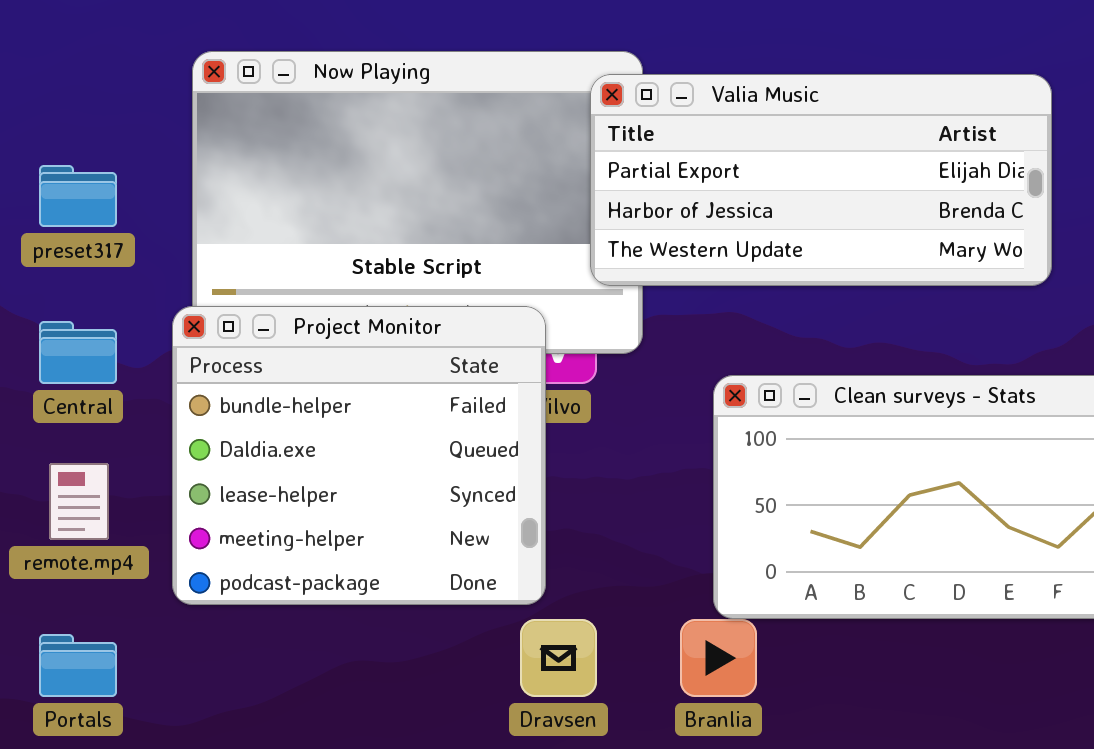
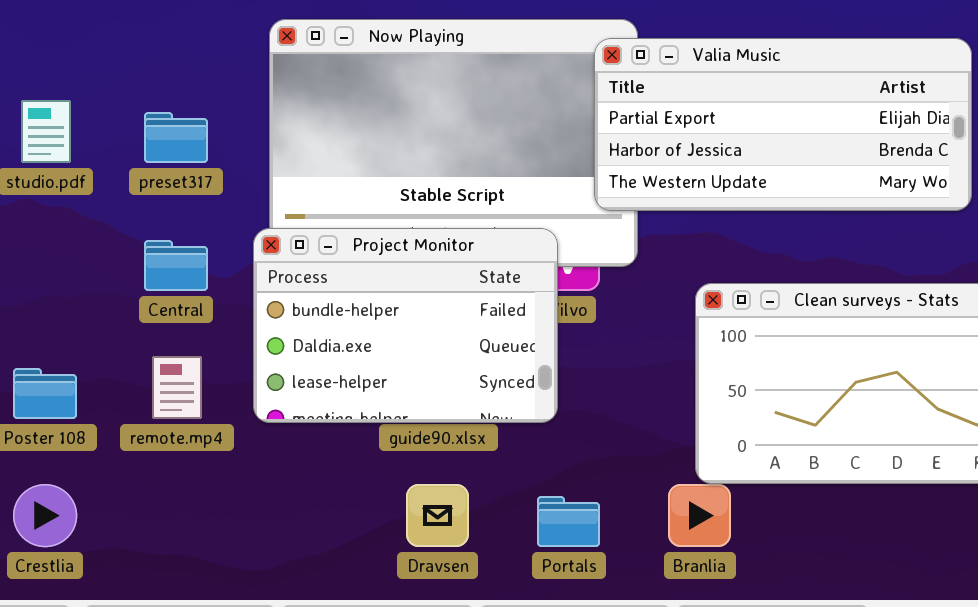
Project Monitor: [172,306,546,605] -> [253,228,558,423], resized
Dravsen: [520,619,597,697] -> [406,484,469,547], moved
Portals: [39,634,117,697] -> [537,496,600,547], moved

